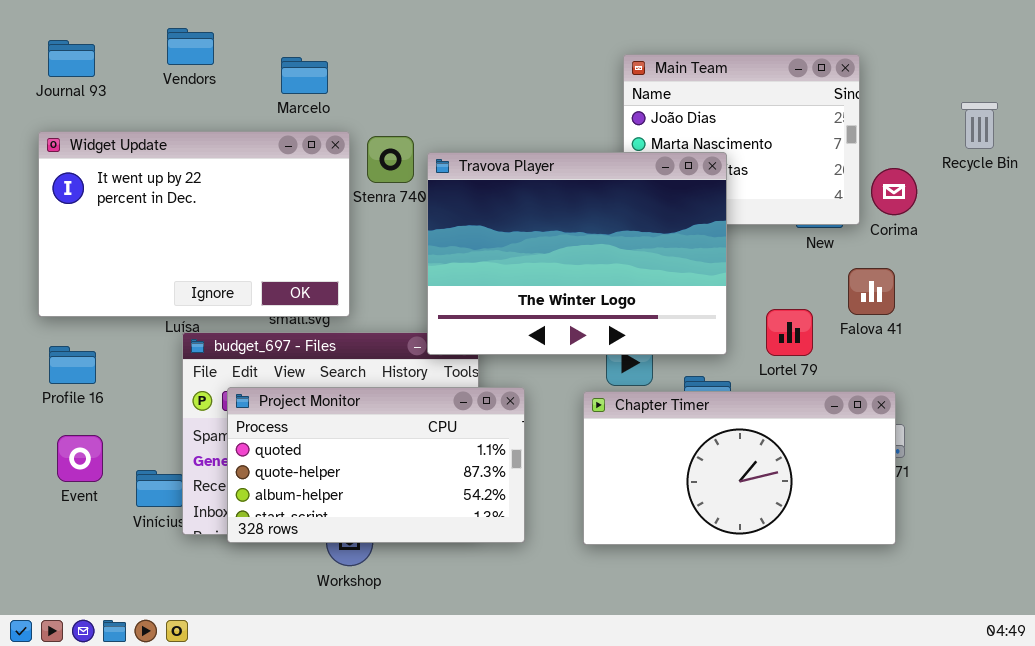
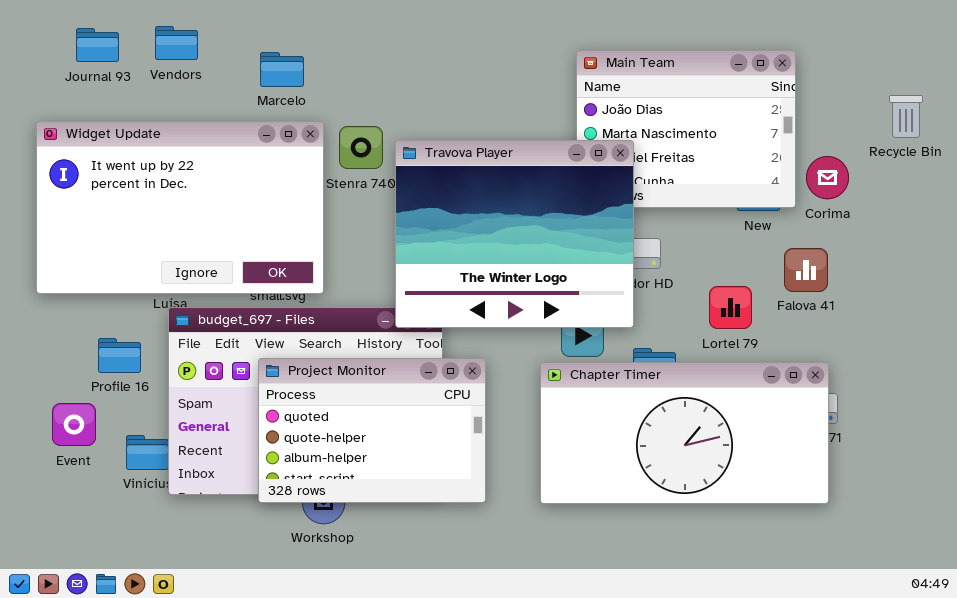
Journal 93: [48,40,95,77] -> [76,28,119,62], moved
Travova Player: [427,152,727,355] -> [395,140,634,328], resized
Profile 16: [49,346,96,384] -> [98,338,141,373], moved
Project Monitor: [227,387,525,543] -> [258,358,486,503], resized

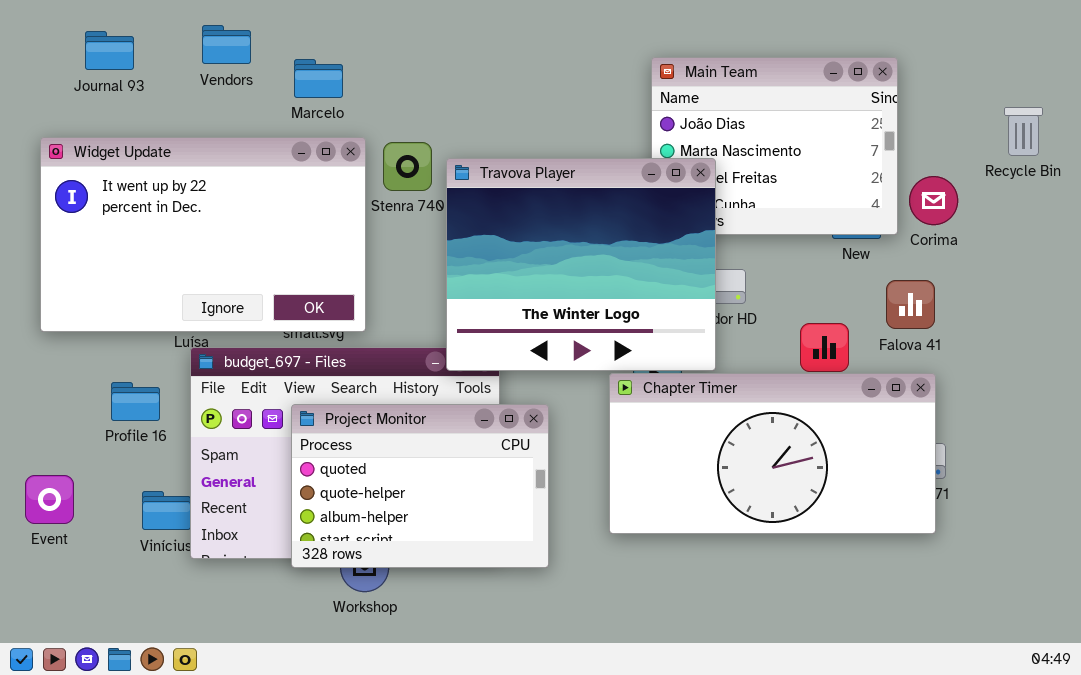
Vendors: [155,26,198,60] -> [202,25,251,64], moved
Chapter Timer: [540,362,829,504] -> [609,373,936,534], moved
Event: [52,403,96,446] -> [25,475,74,524], moved

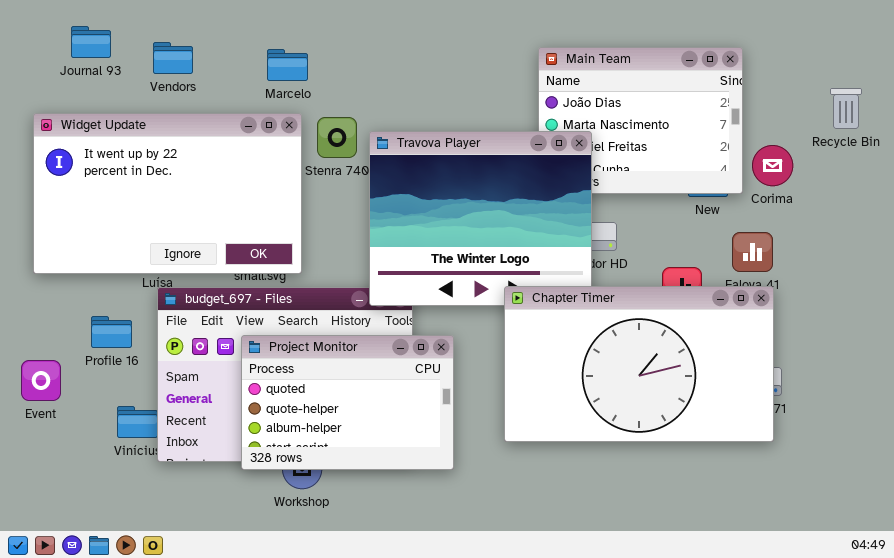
Vendors: [202,25,251,64] -> [153,42,193,74], moved
Marcelo: [294,59,343,98] -> [267,49,308,81], moved
Chapter Timer: [609,373,936,534] -> [504,286,774,442], resized
Event: [25,475,74,524] -> [21,360,61,401], moved

